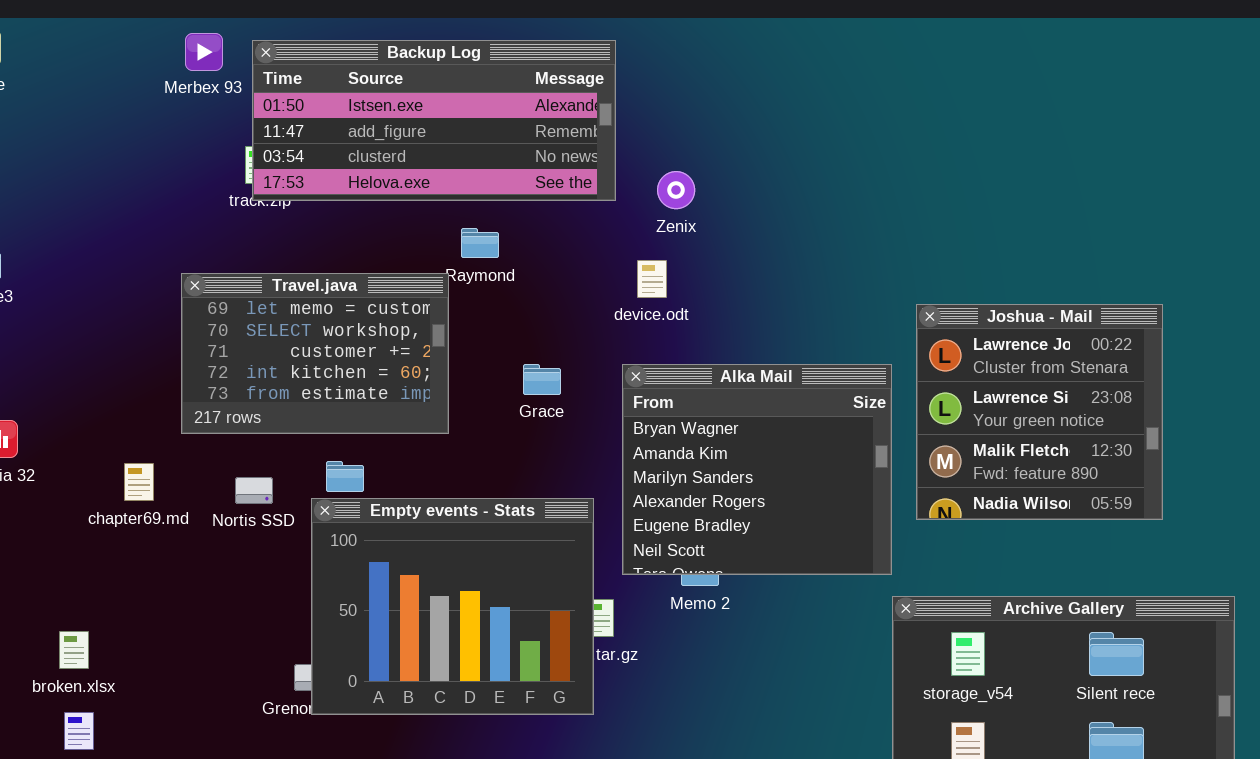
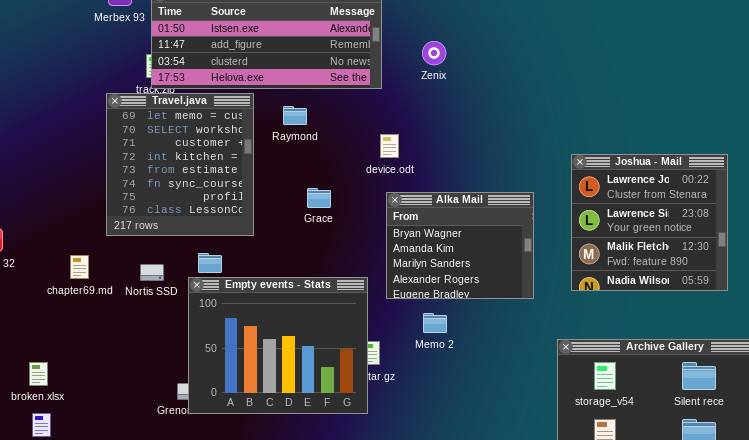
Zenix: [657,171,695,209] -> [422,41,446,65], moved
device.odt: [637,260,667,298] -> [380,134,399,158], moved
Travel.java: [181,273,449,434] -> [106,93,254,236], resized
Grace: [523,364,561,395] -> [307,188,331,208], moved
Alka Mail: [622,364,892,575] -> [386,192,534,299], resized

